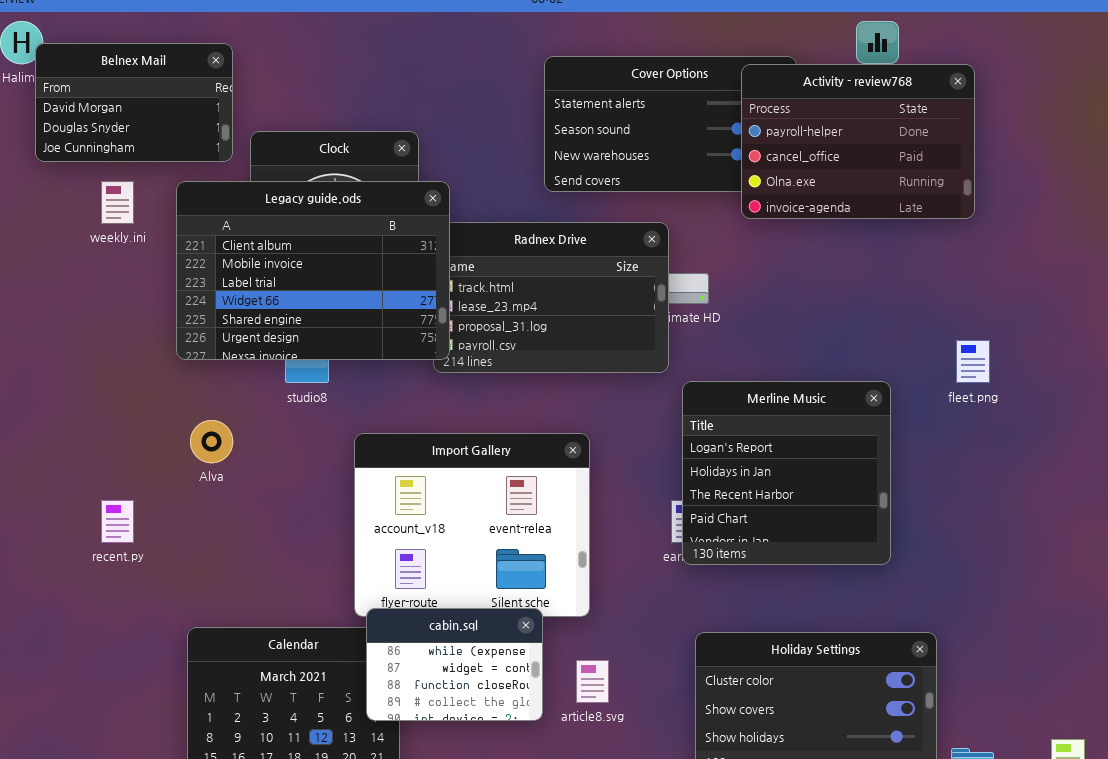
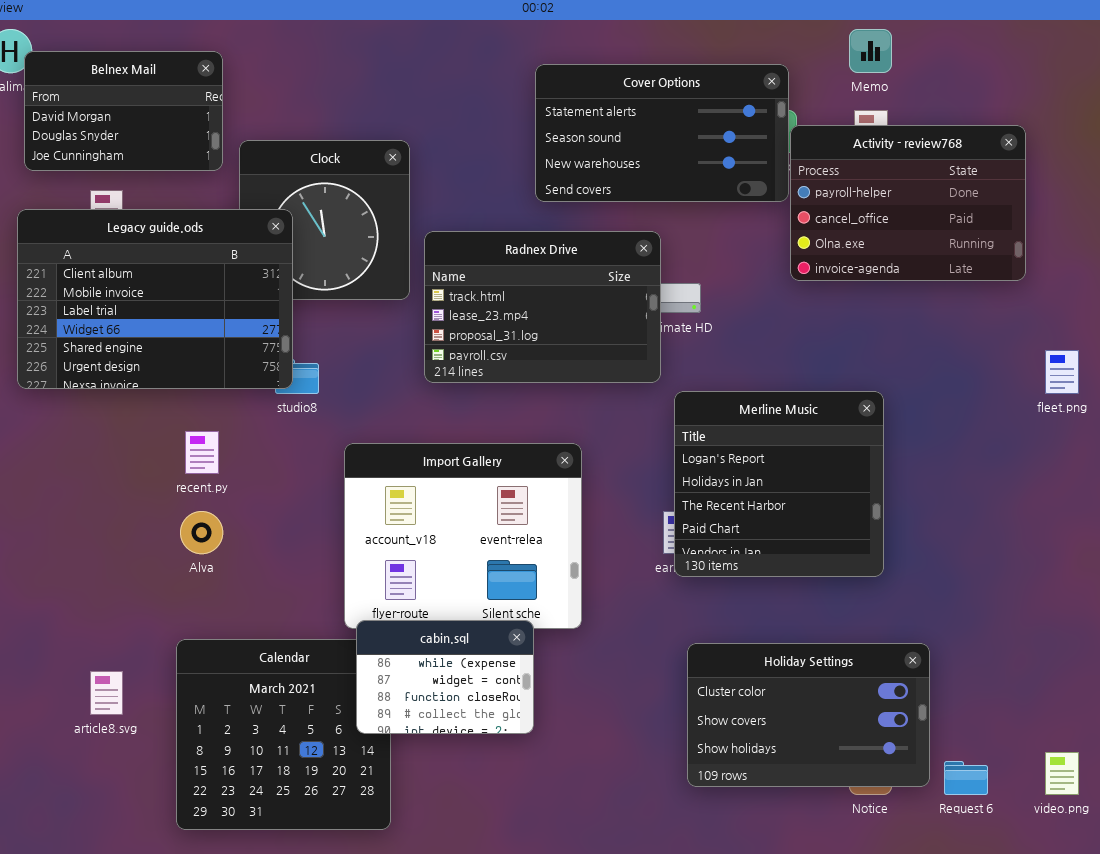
Activity - review768: [741,64,975,219] -> [790,125,1026,281], moved
Legacy guide.ods: [176,181,450,360] -> [17,209,293,389], moved
fleet.png: [956,340,990,383] -> [1045,350,1079,394], moved
Alva: [190,420,233,463] -> [180,511,223,554], moved
recent.py: [101,500,134,543] -> [185,431,219,474], moved
article8.svg: [576,660,609,703] -> [90,671,123,715], moved

